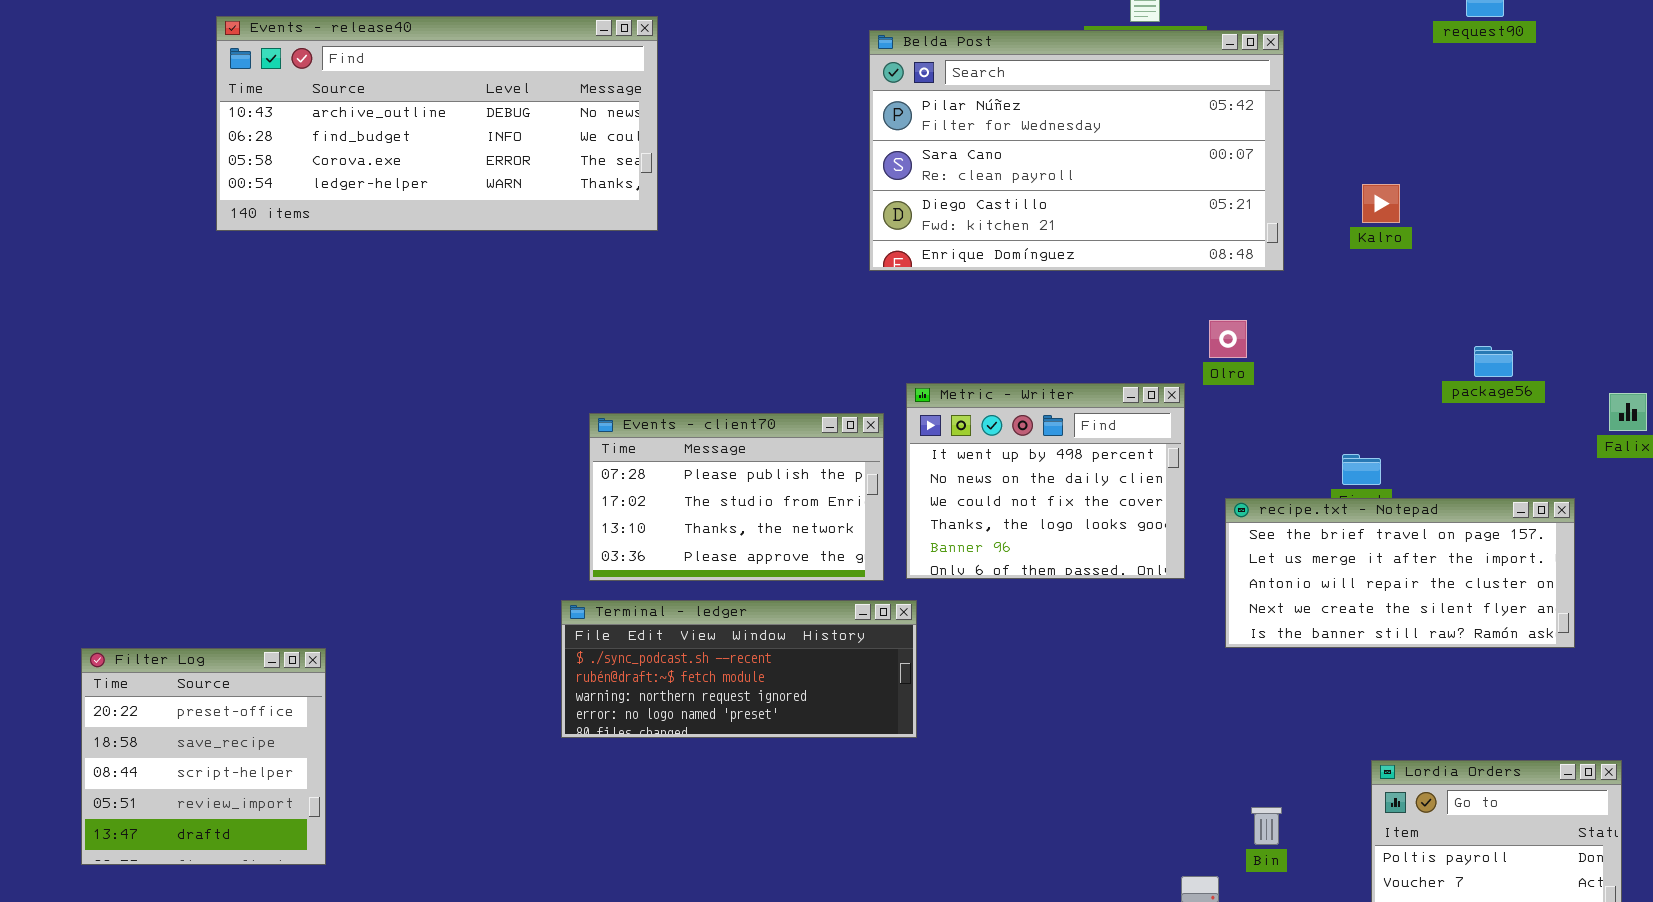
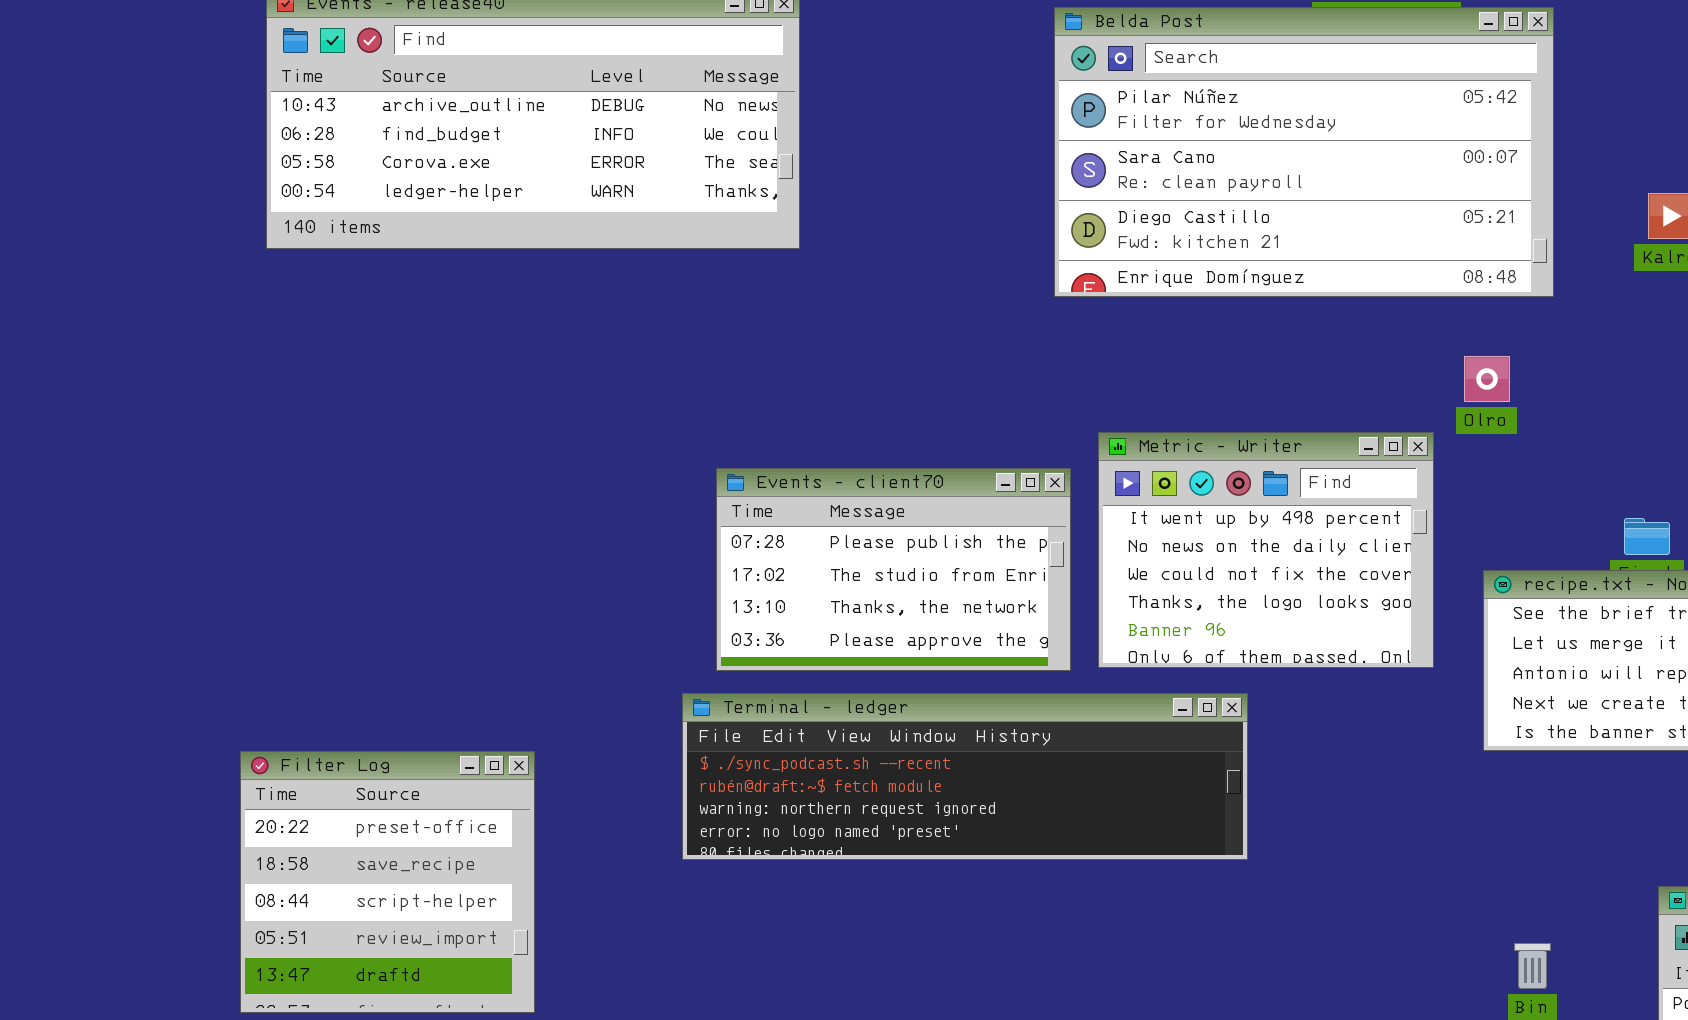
Terminal - ledger: [561,600,917,738] -> [682,693,1248,860], resized
Filter Log: [81,648,326,865] -> [240,751,535,1013], moved

